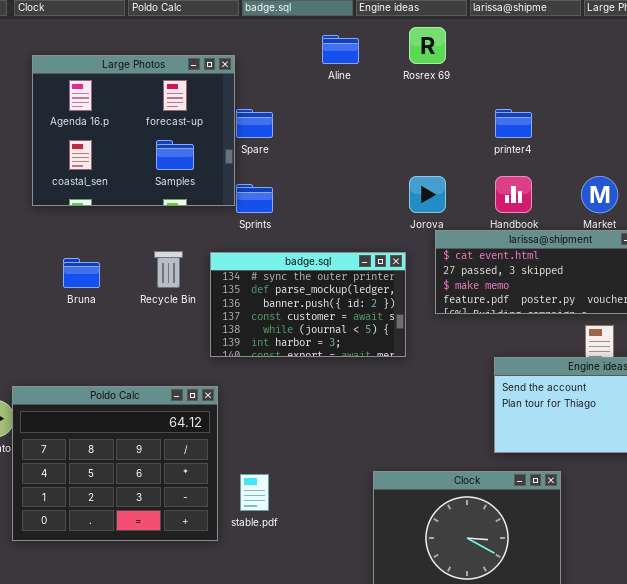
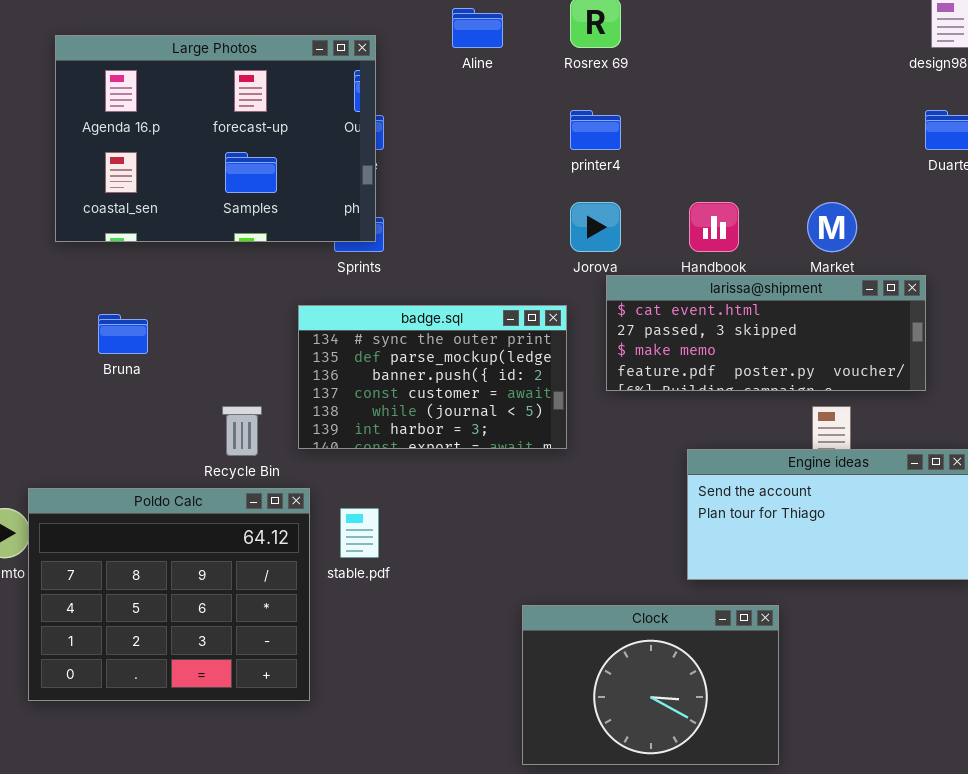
Large Photos: [32,55,235,206] -> [55,35,376,242], resized
printer4: [495,109,532,138] -> [570,110,621,150], moved
Recycle Bin: [154,251,183,288] -> [222,406,262,456], moved
stable.pdf: [240,474,269,511] -> [340,508,379,558], moved

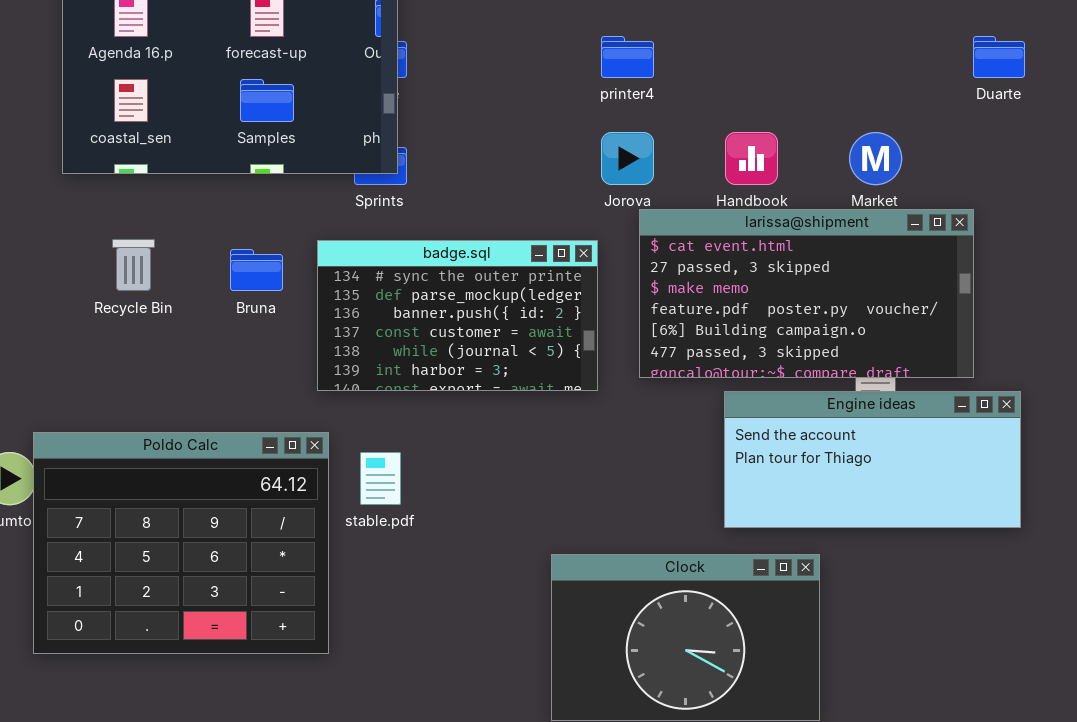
larissa@shipment: [606,275,926,391] -> [639,209,974,378], resized
Bruna: [98,314,148,354] -> [230,249,283,291], moved
Recycle Bin: [222,406,262,456] -> [112,239,155,291], moved

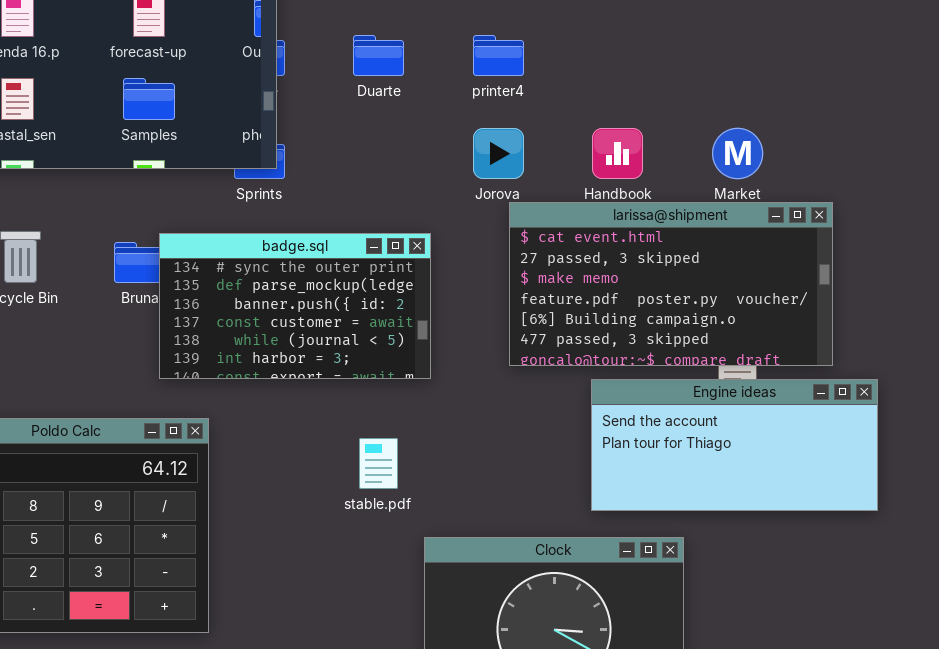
Duarte: [973,36,1025,78] -> [353,35,404,76], moved
badge.sql: [317,240,598,391] -> [159,233,431,379], moved
stable.pdf: [360,452,401,505] -> [359,438,398,489], moved

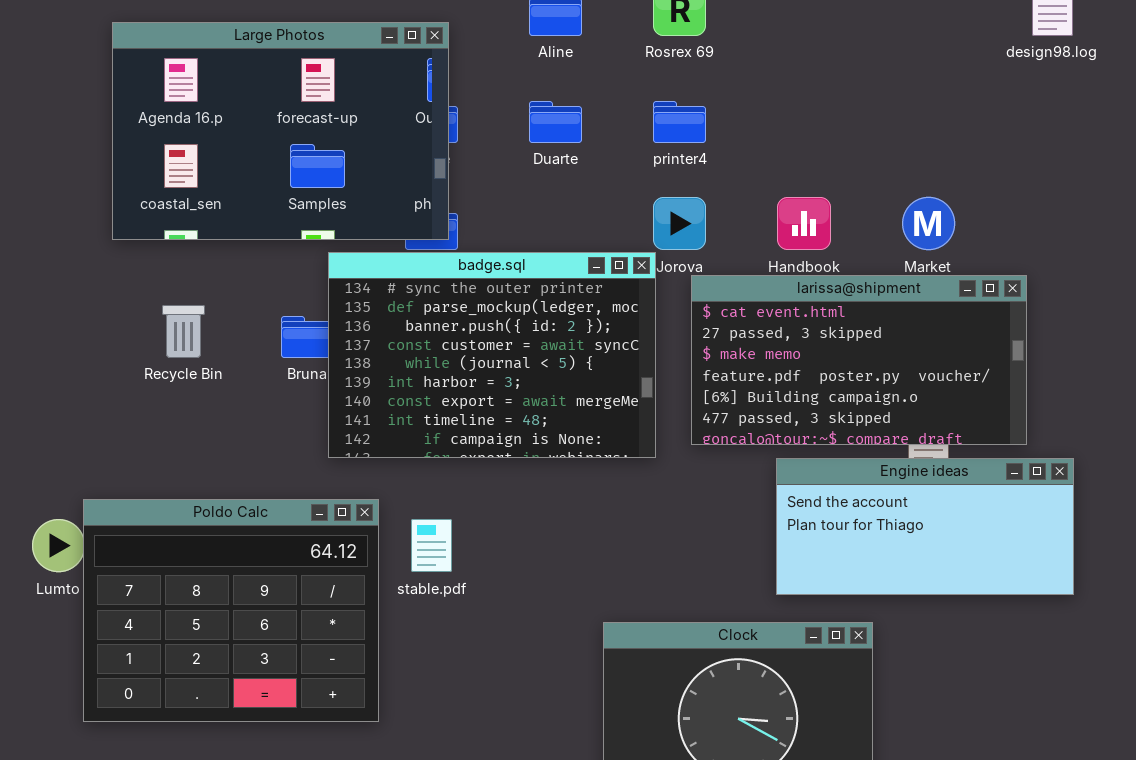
badge.sql: [159,233,431,379] -> [328,252,656,458], resized
stable.pdf: [359,438,398,489] -> [411,519,452,572], moved

